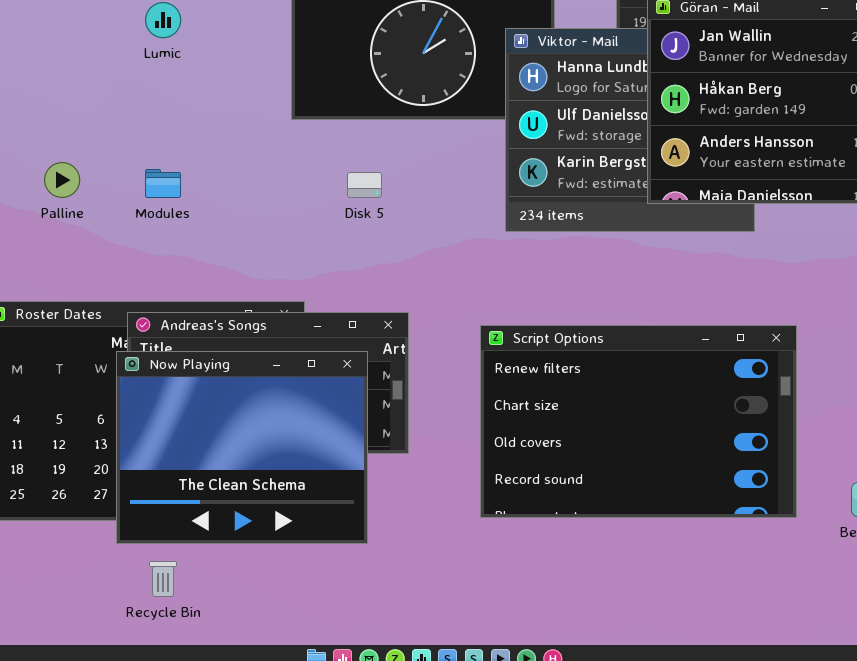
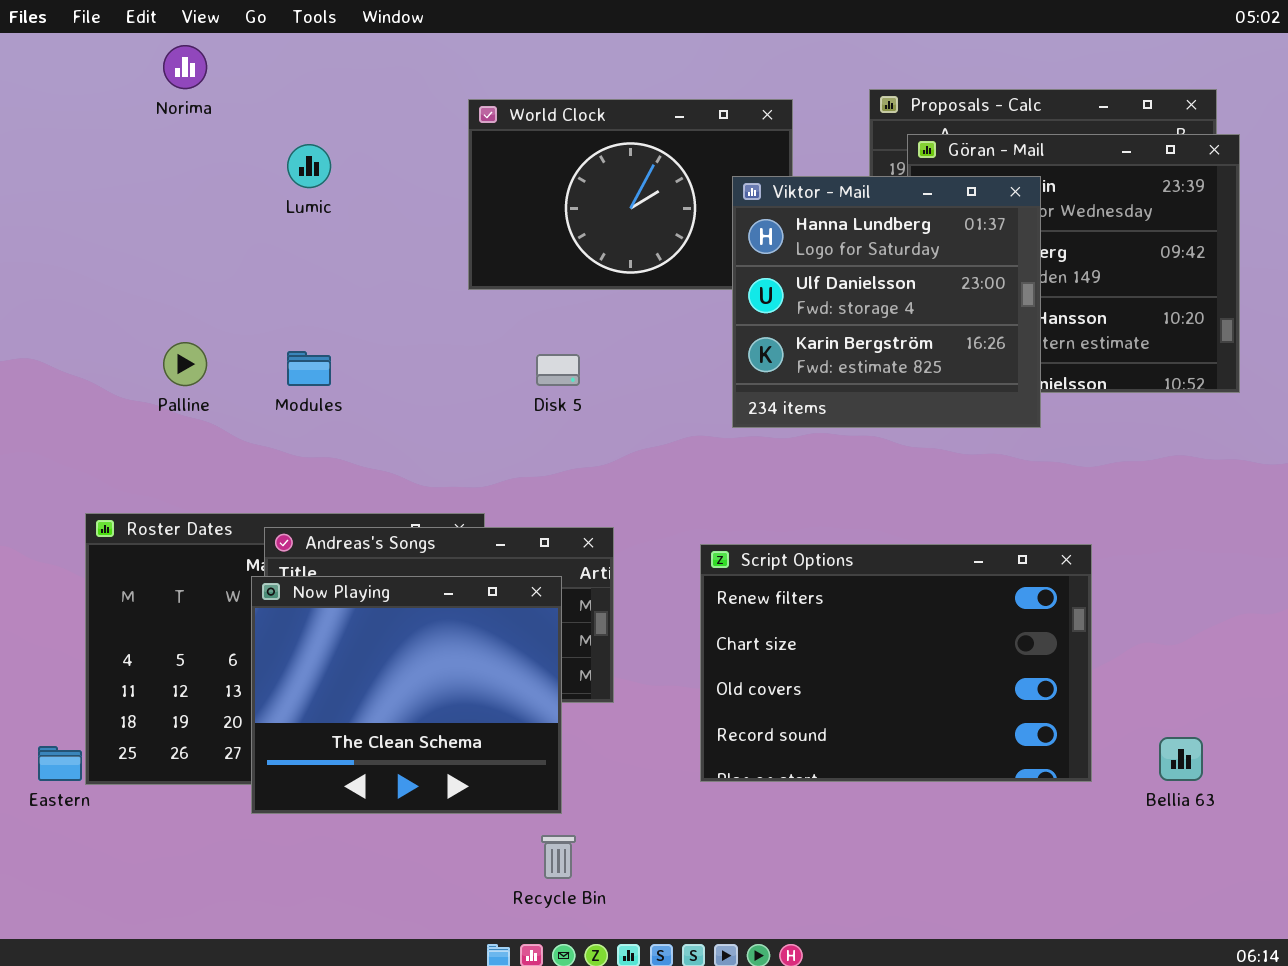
Viktor - Mail: [505,28,755,232] -> [732,176,1041,428], raised
Recycle Bin: [149,561,177,597] -> [541,835,576,879], moved

